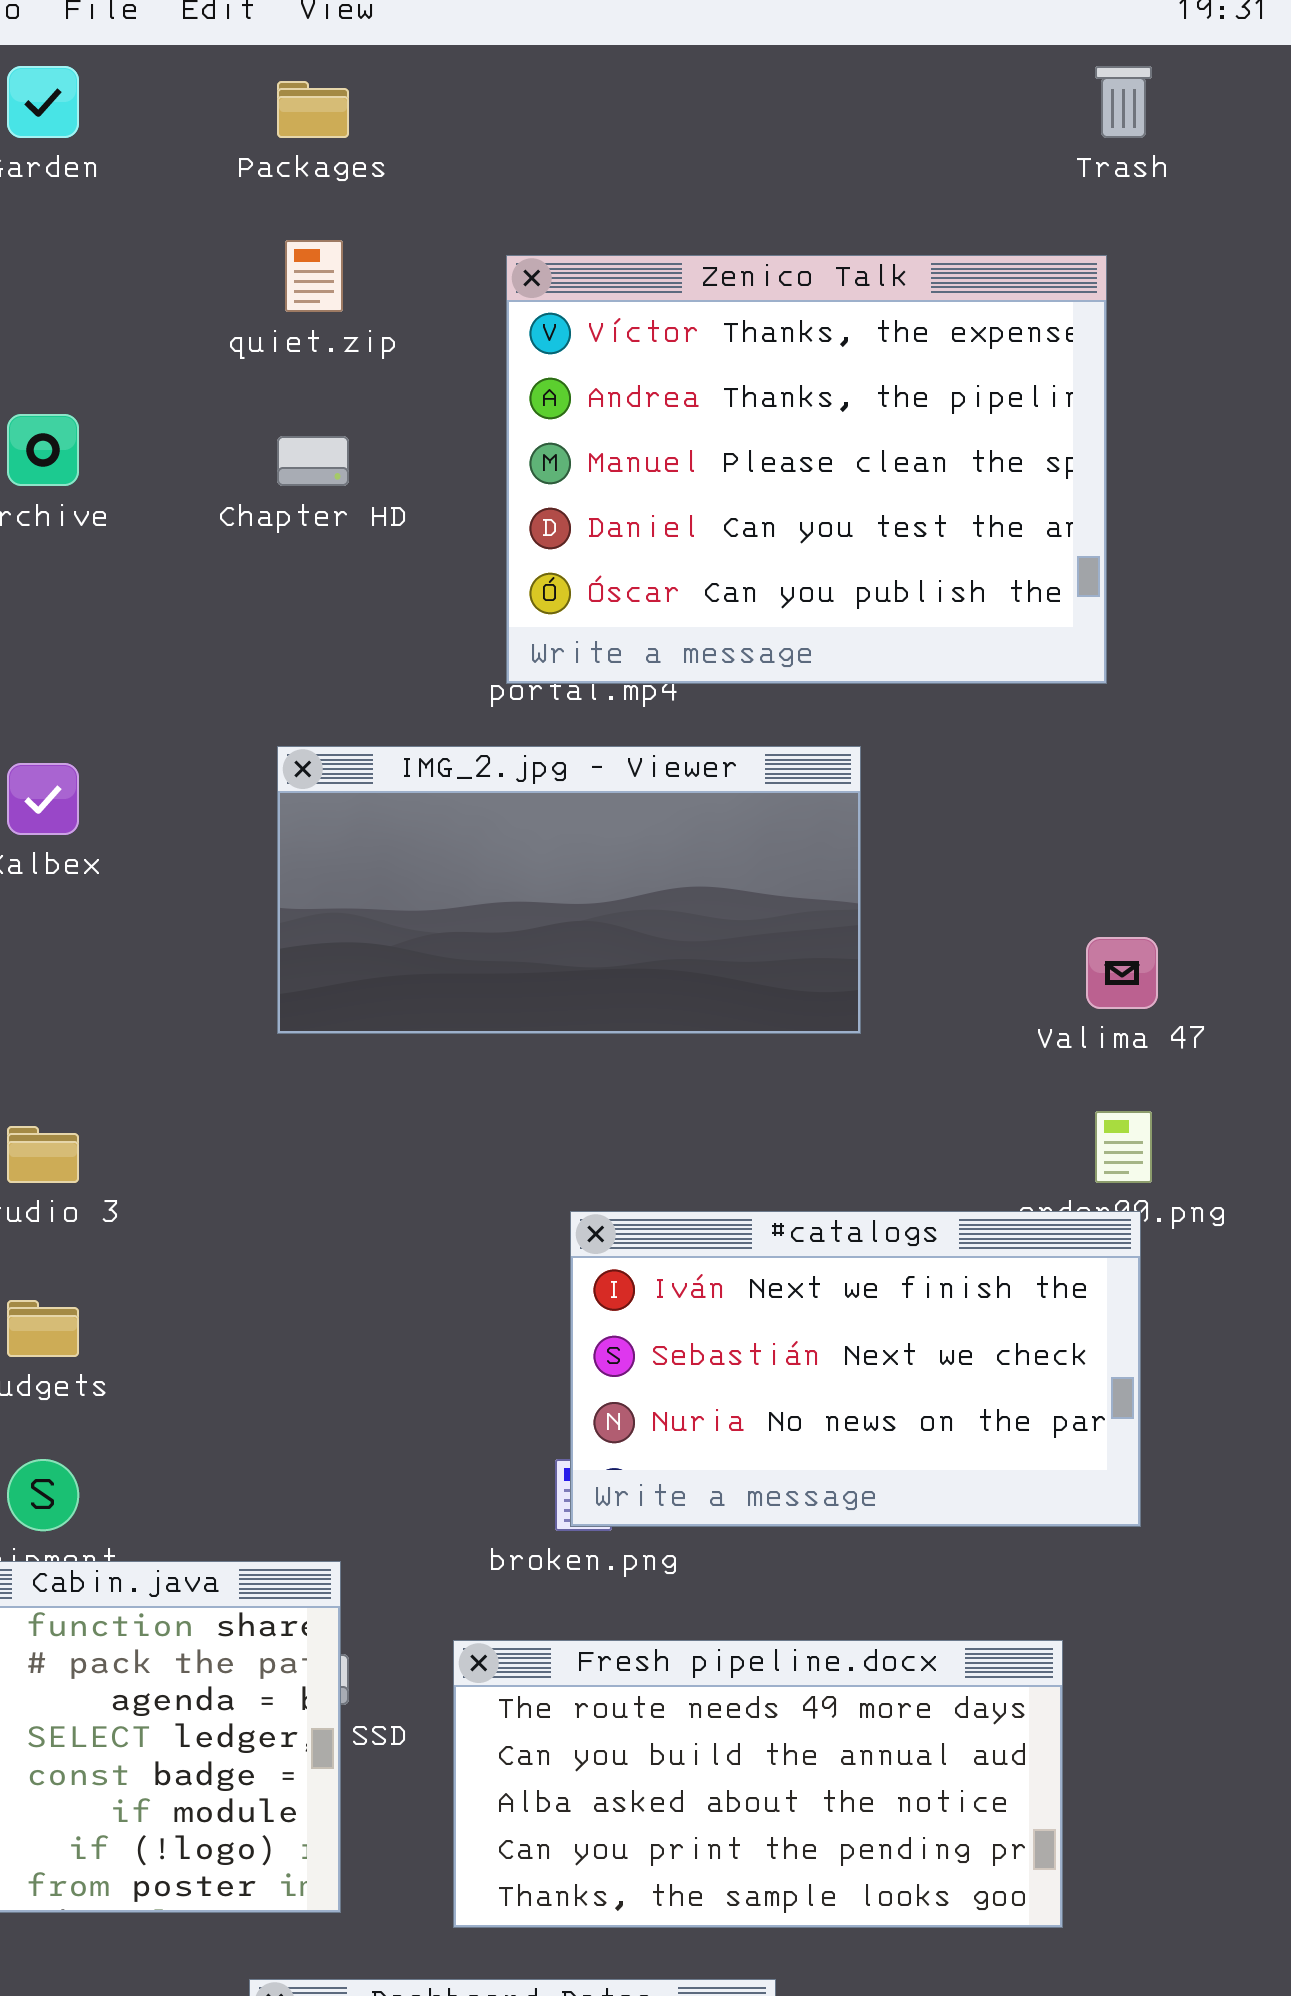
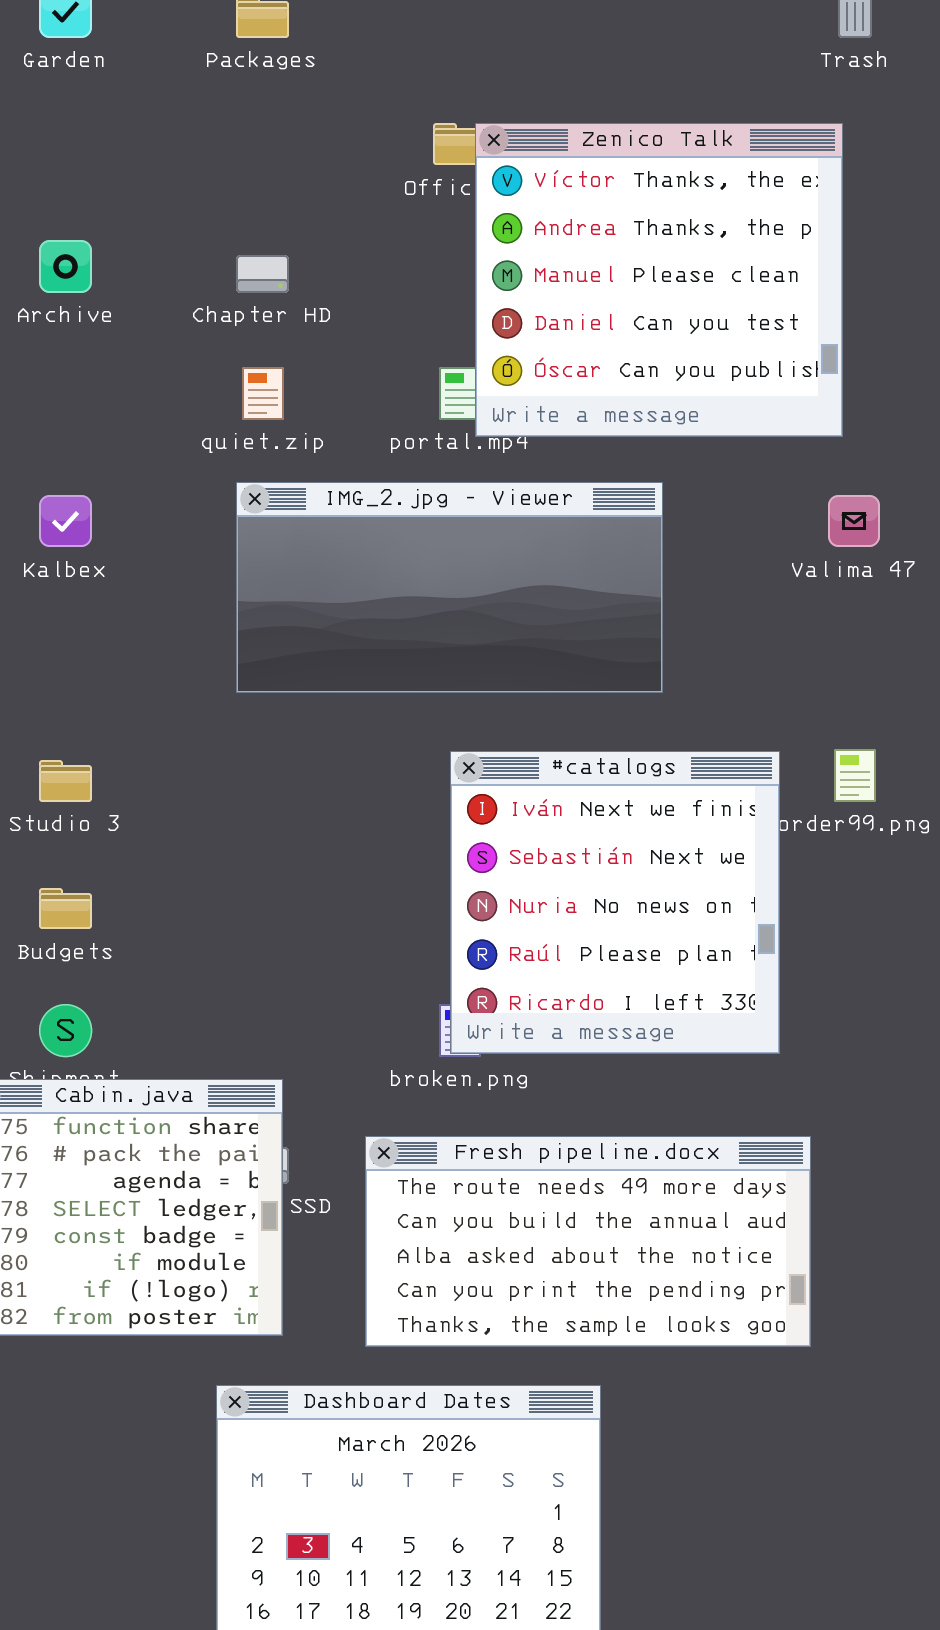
quiet.zip: [285,240,343,312] -> [242,367,284,420], moved
Zenico Talk: [506,255,1107,684] -> [475,123,843,437], resized
Valima 47: [1086,937,1158,1009] -> [828,495,880,547], moved
#catalogs: [570,1211,1141,1527] -> [450,751,780,1054], resized

